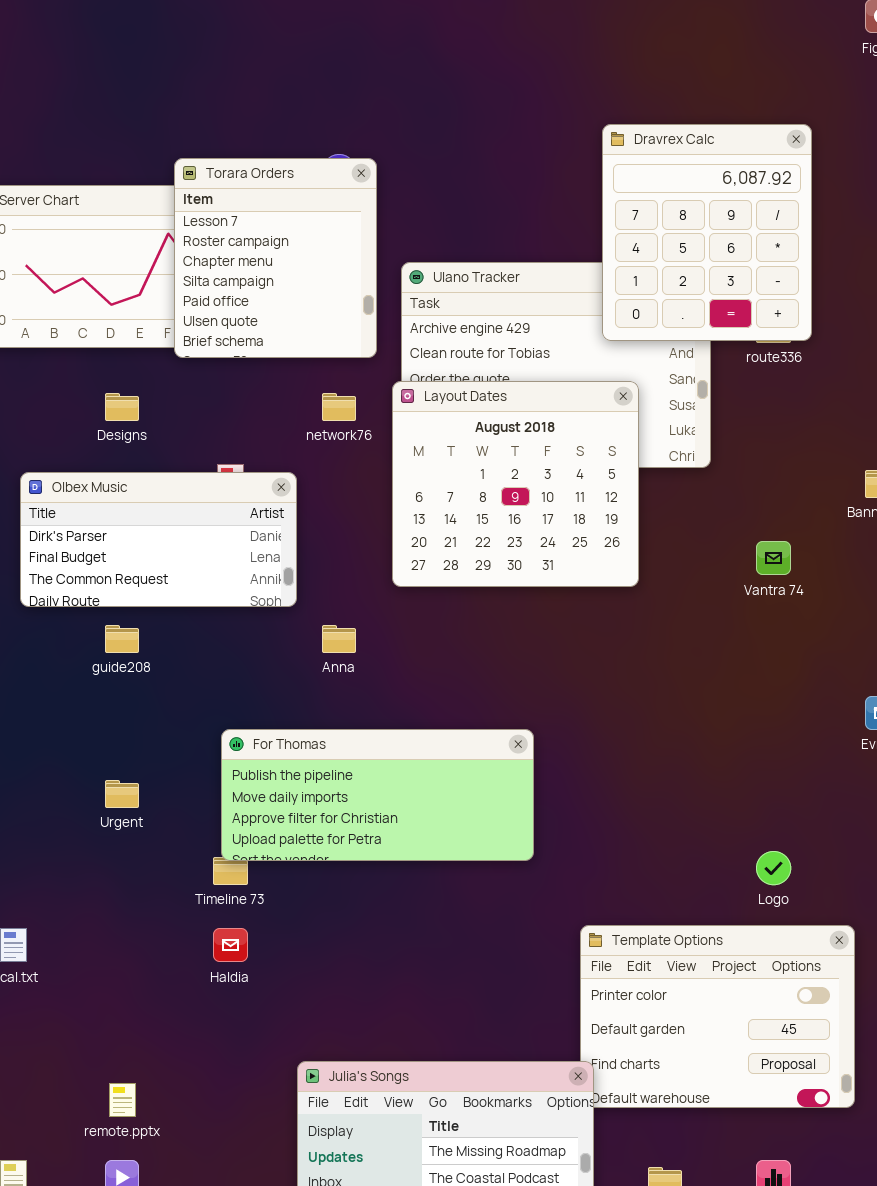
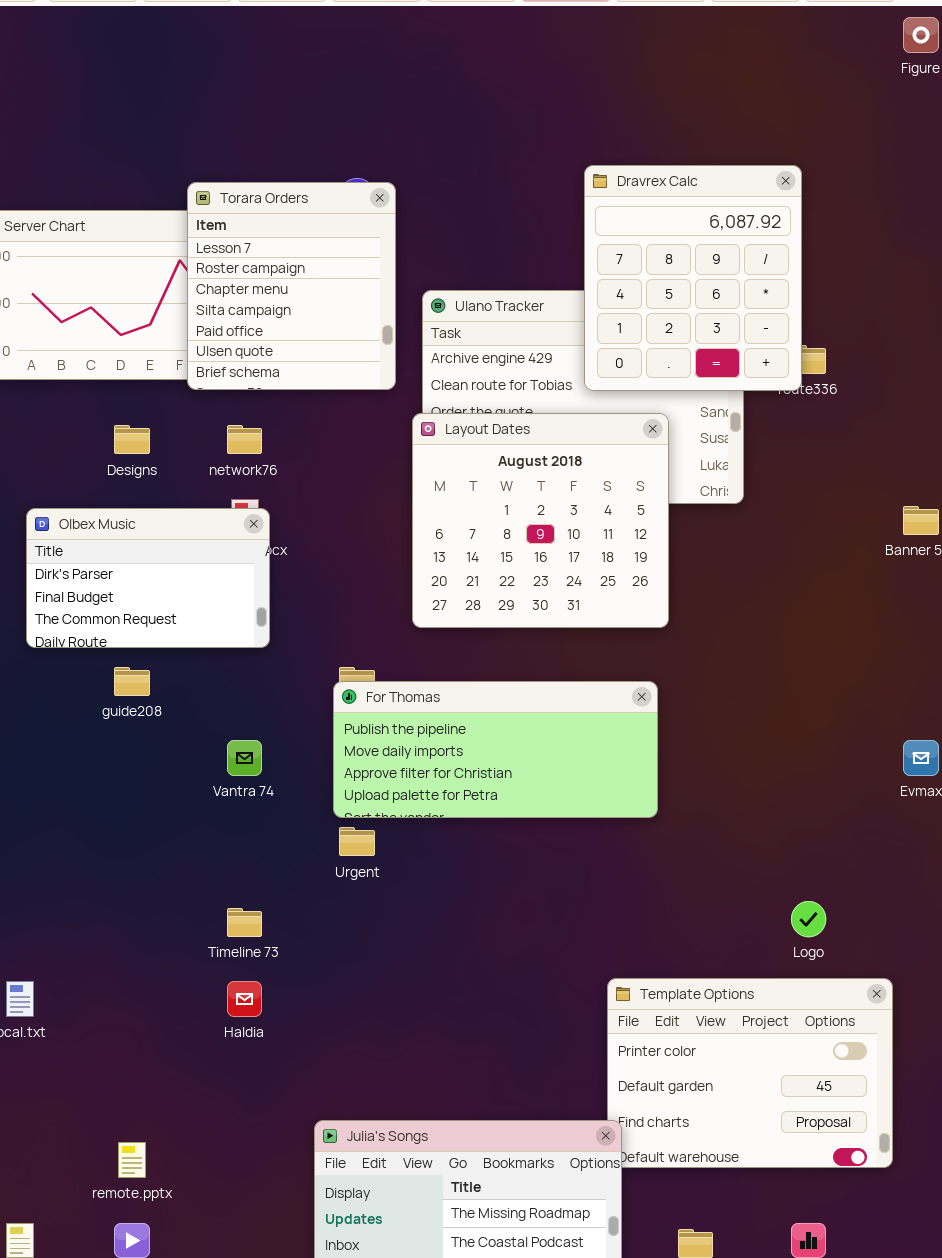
Dravrex Calc: [602,124,812,341] -> [584,165,802,391], moved
network76: [322,393,356,421] -> [227,425,262,454], moved
Olbex Music: [20,472,297,607] -> [26,508,270,648], resized
Vantra 74: [756,541,791,575] -> [227,740,262,776], moved
For Thomas: [221,729,534,861] -> [333,681,658,818], moved
Urgent: [105,780,139,808] -> [339,827,375,856], moved

